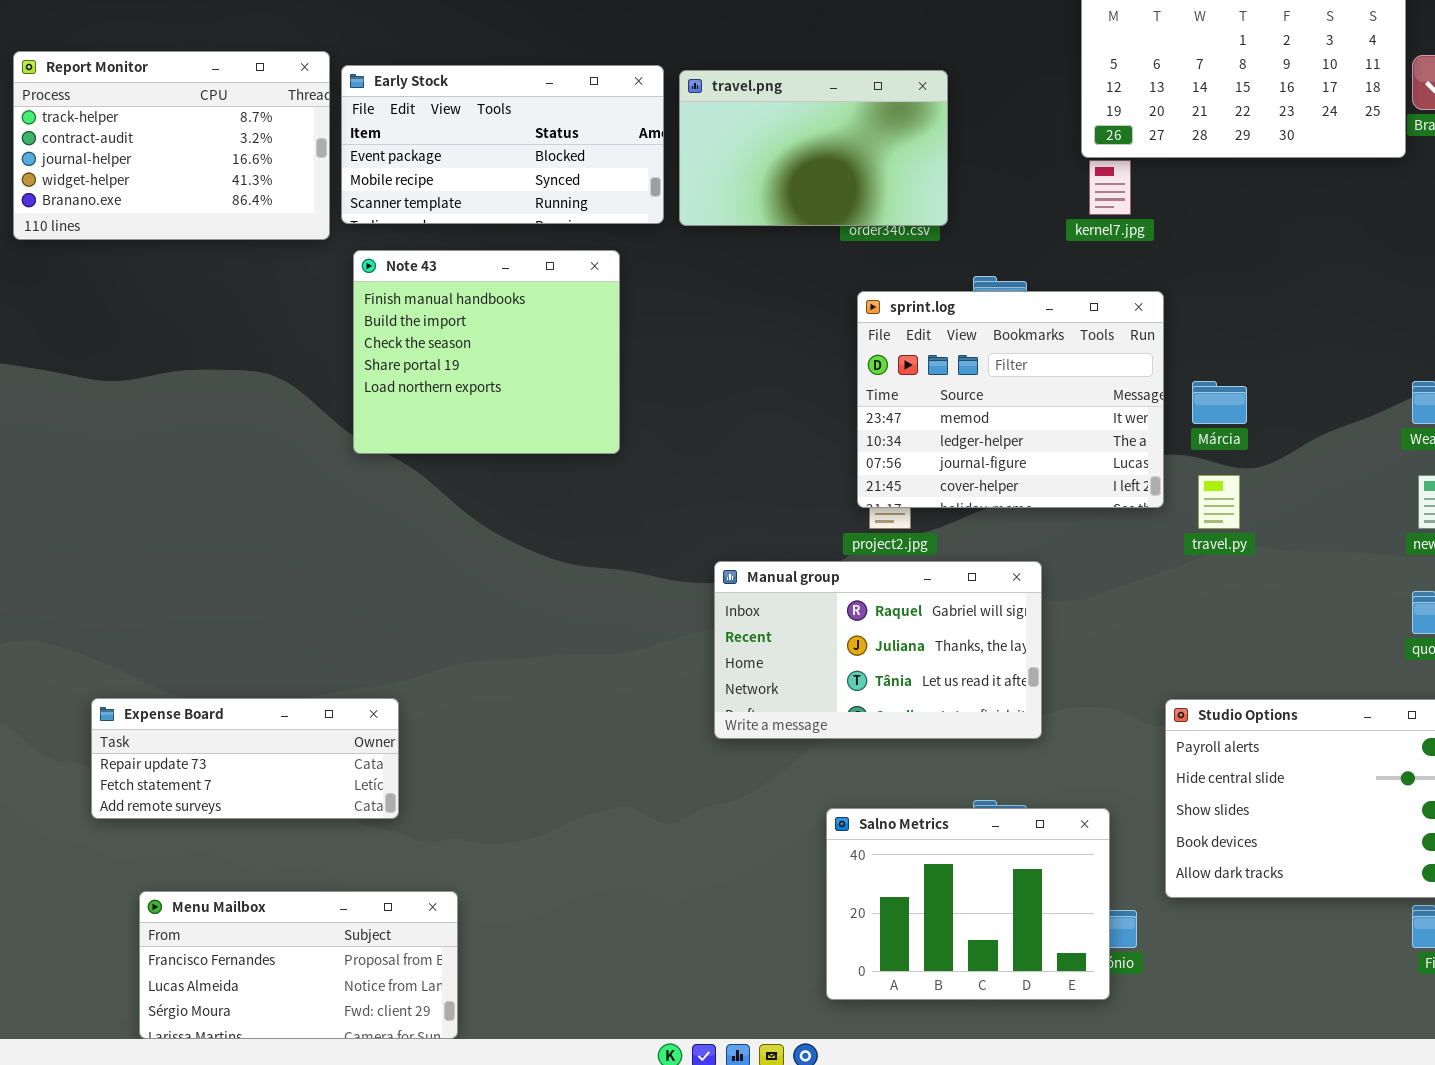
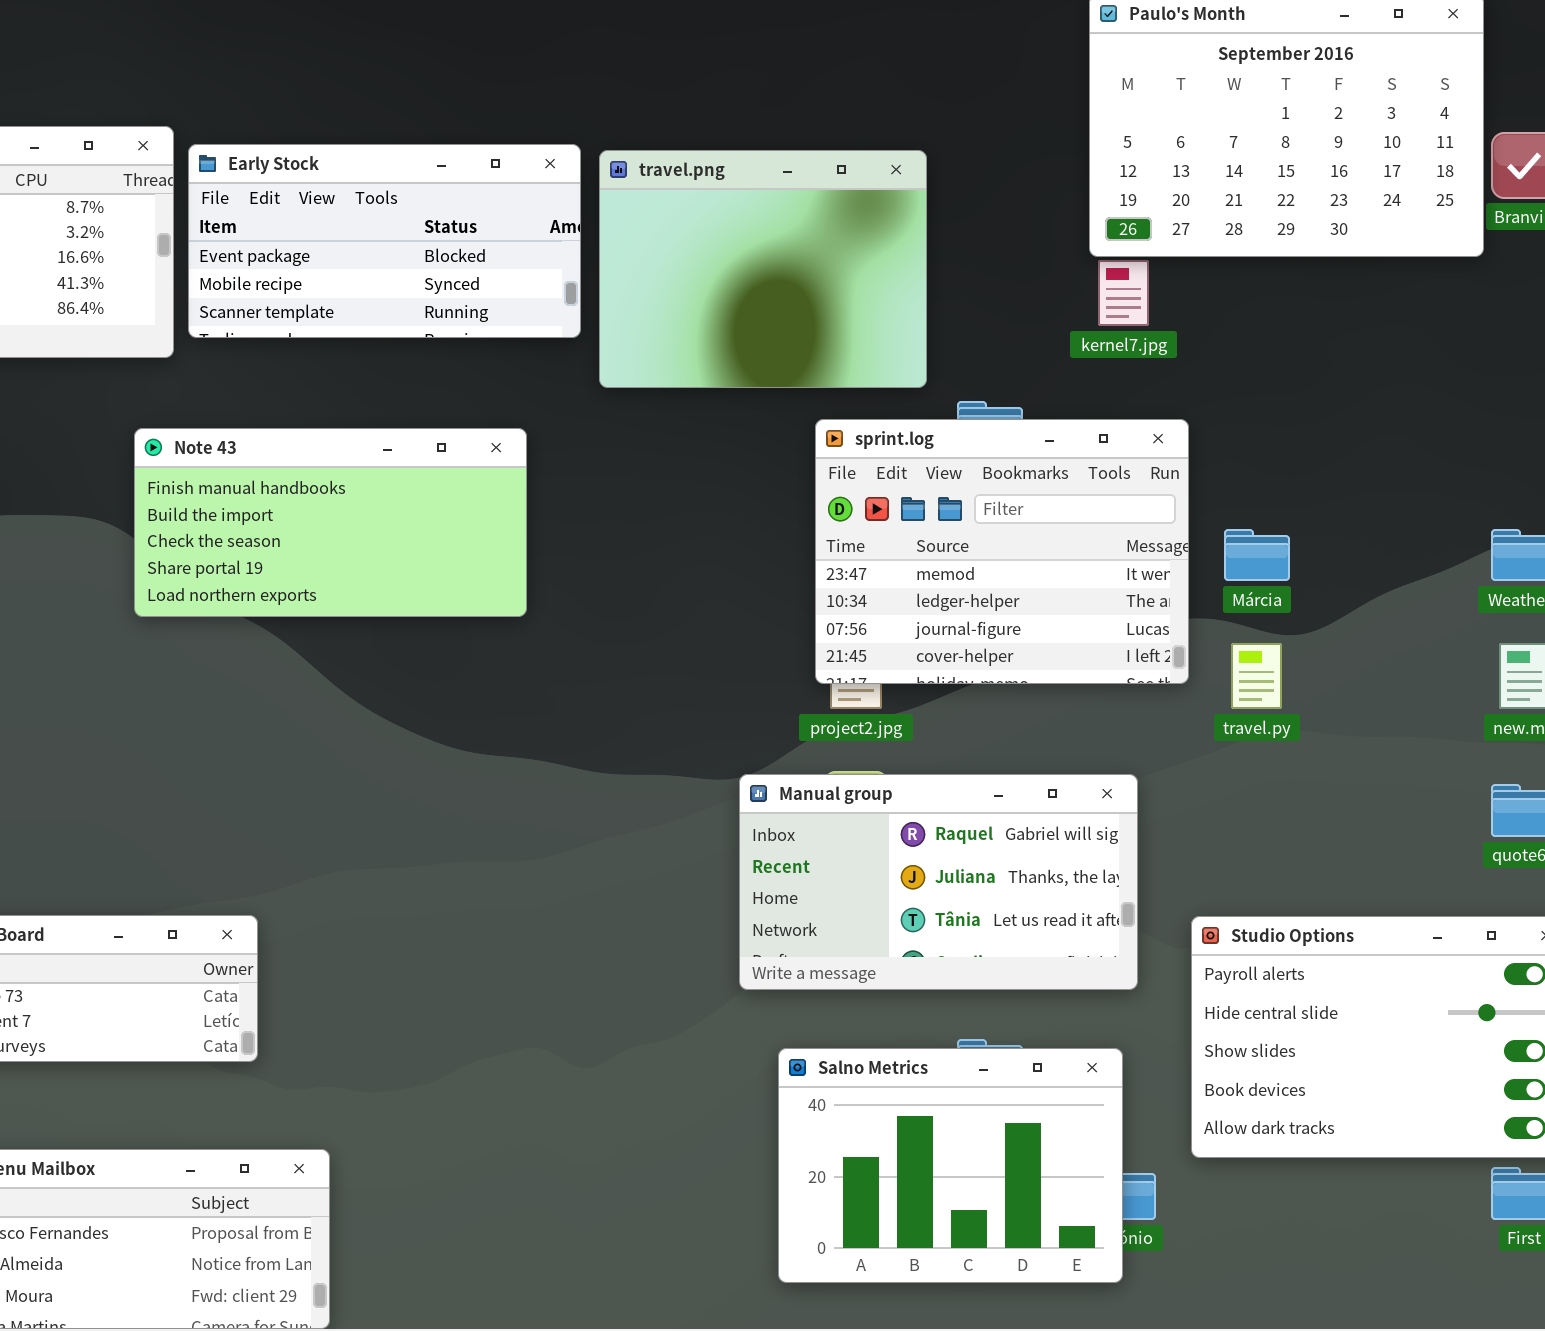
travel.png: [679,70,948,226] -> [599,150,927,388], resized
Note 43: [353,250,620,454] -> [134,428,527,617], resized
Manual group: [714,561,1042,739] -> [739,774,1138,990], moved

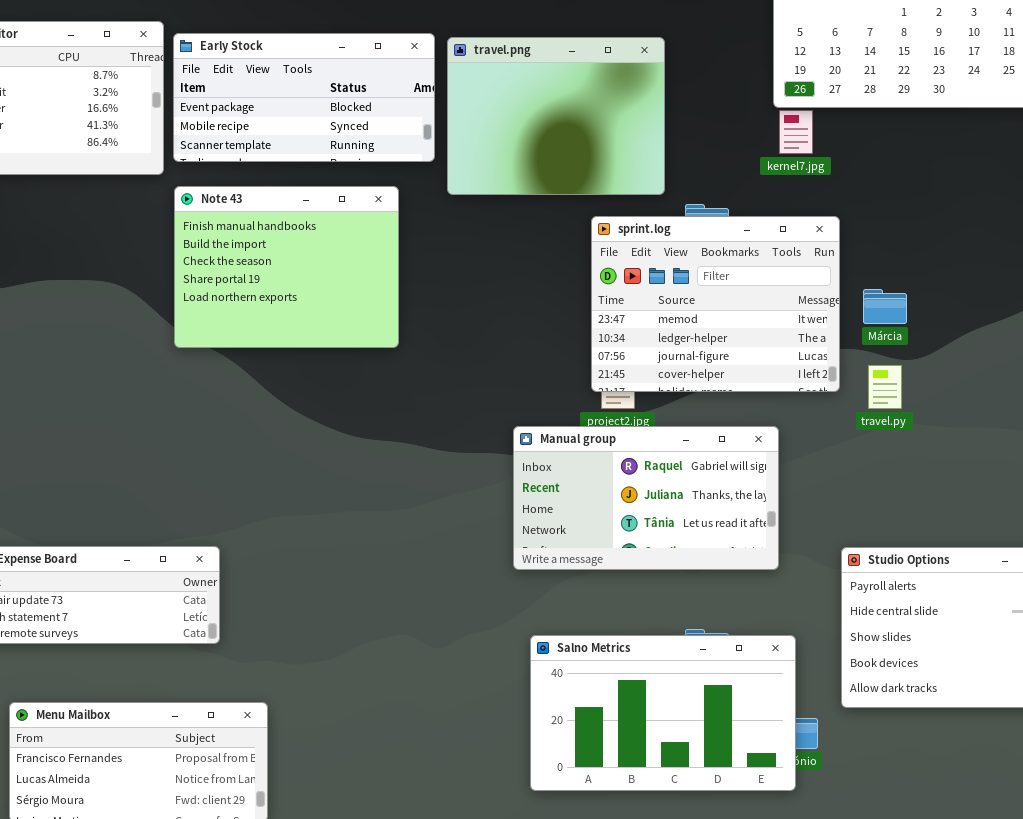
Note 43: [134,428,527,617] -> [174,186,399,348], resized
Manual group: [739,774,1138,990] -> [513,426,779,570], moved
Salno Metrics: [778,1048,1123,1283] -> [530,635,796,791], resized

